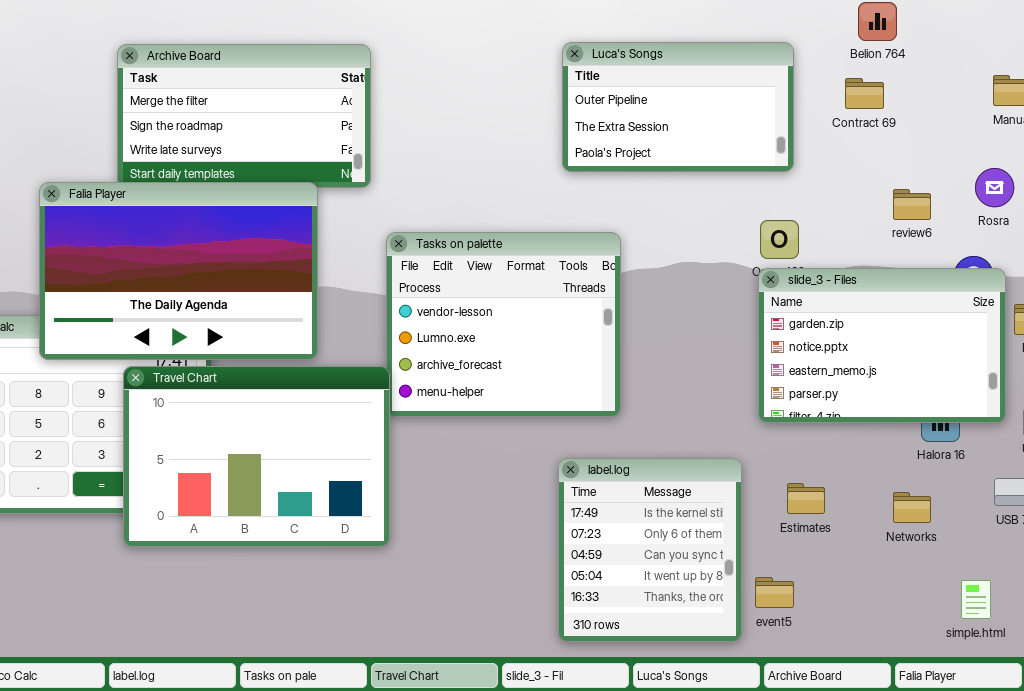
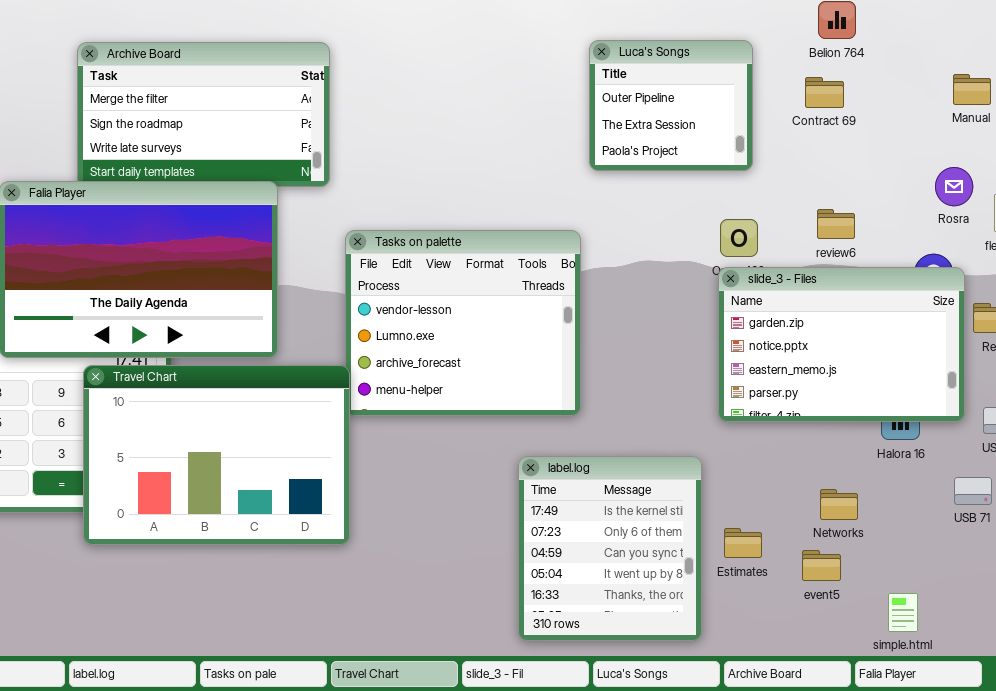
Luca's Songs: [562,42,794,172] -> [589,40,753,171], resized
review6: [893,189,931,220] -> [817,209,855,239], moved
Estimates: [787,483,825,514] -> [724,528,762,558], moved
Networks: [893,492,931,523] -> [820,489,858,520], moved
event5: [755,577,794,608] -> [802,550,841,581], moved
simple.html: [961,580,991,619] -> [888,593,918,632], moved

